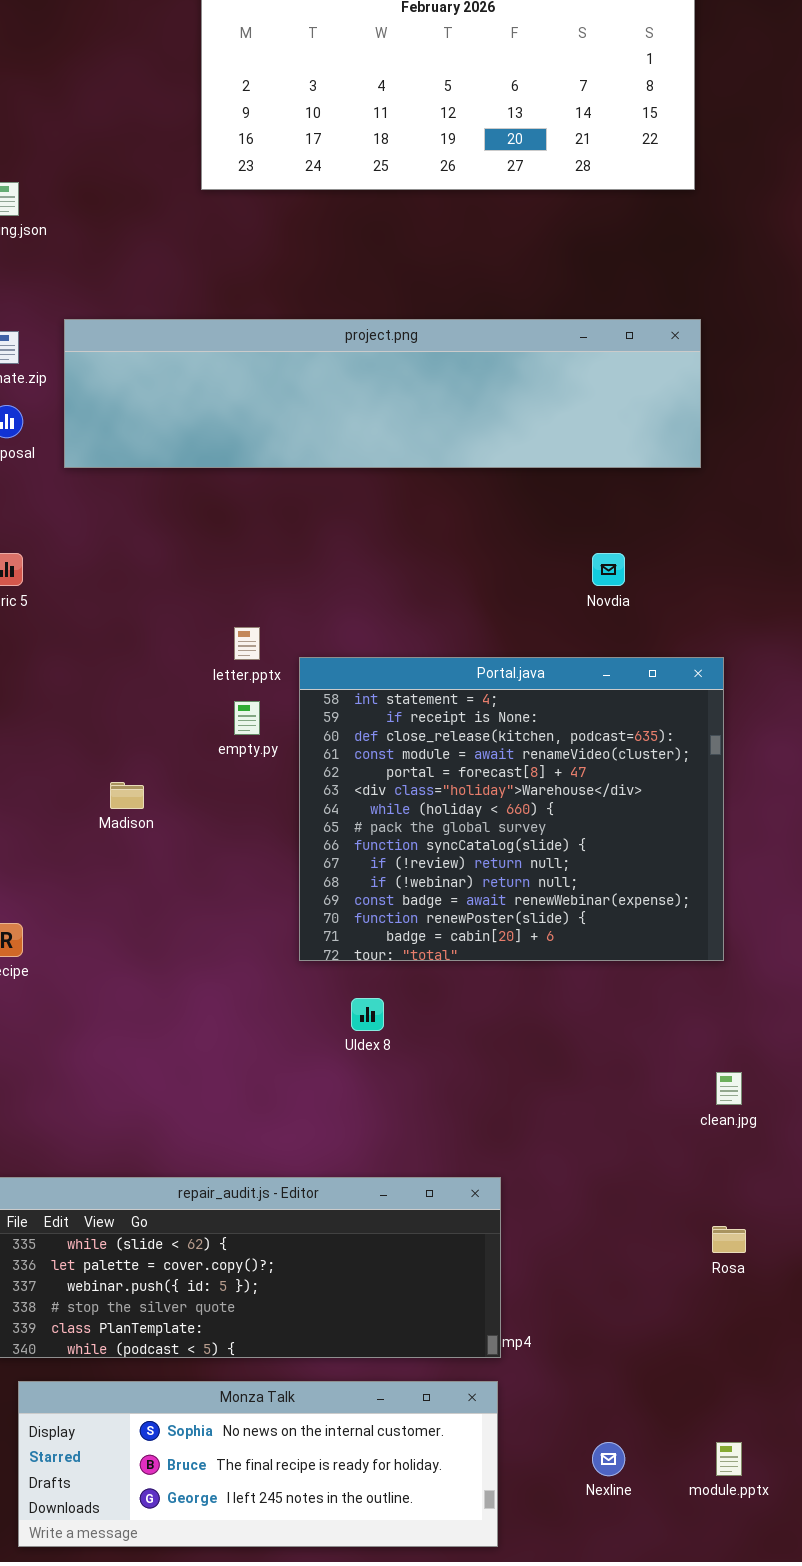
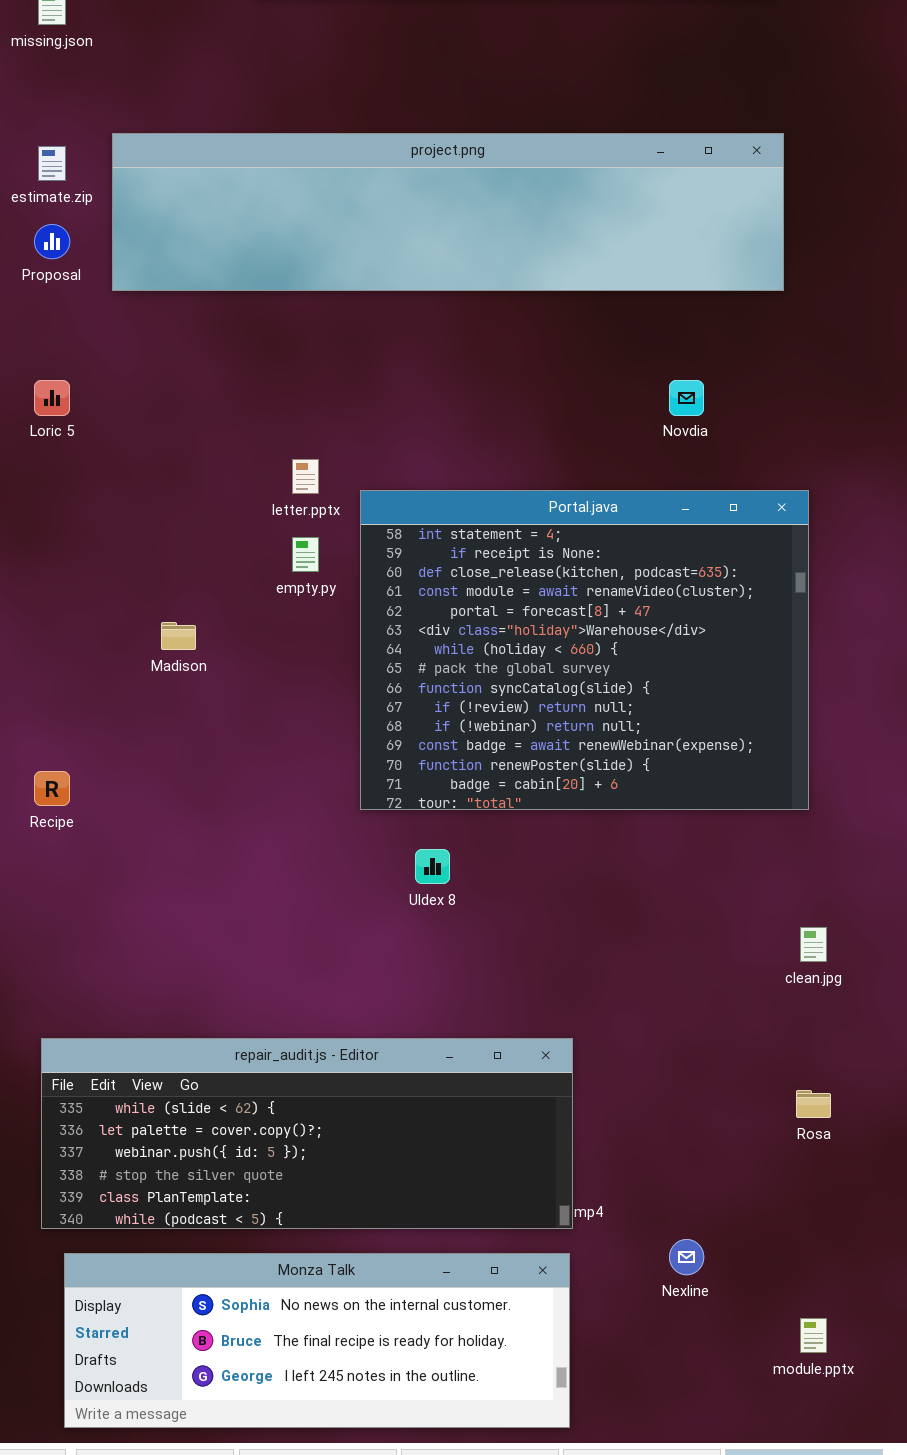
Nexline: [592,1442,625,1476] -> [669,1239,704,1275], moved

